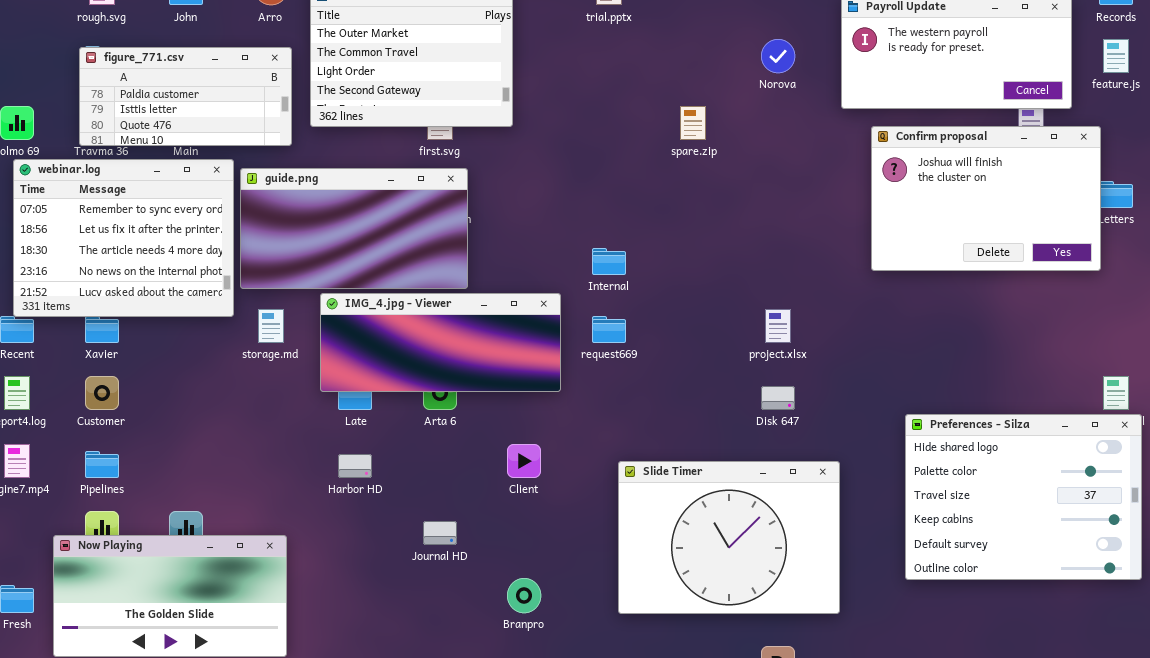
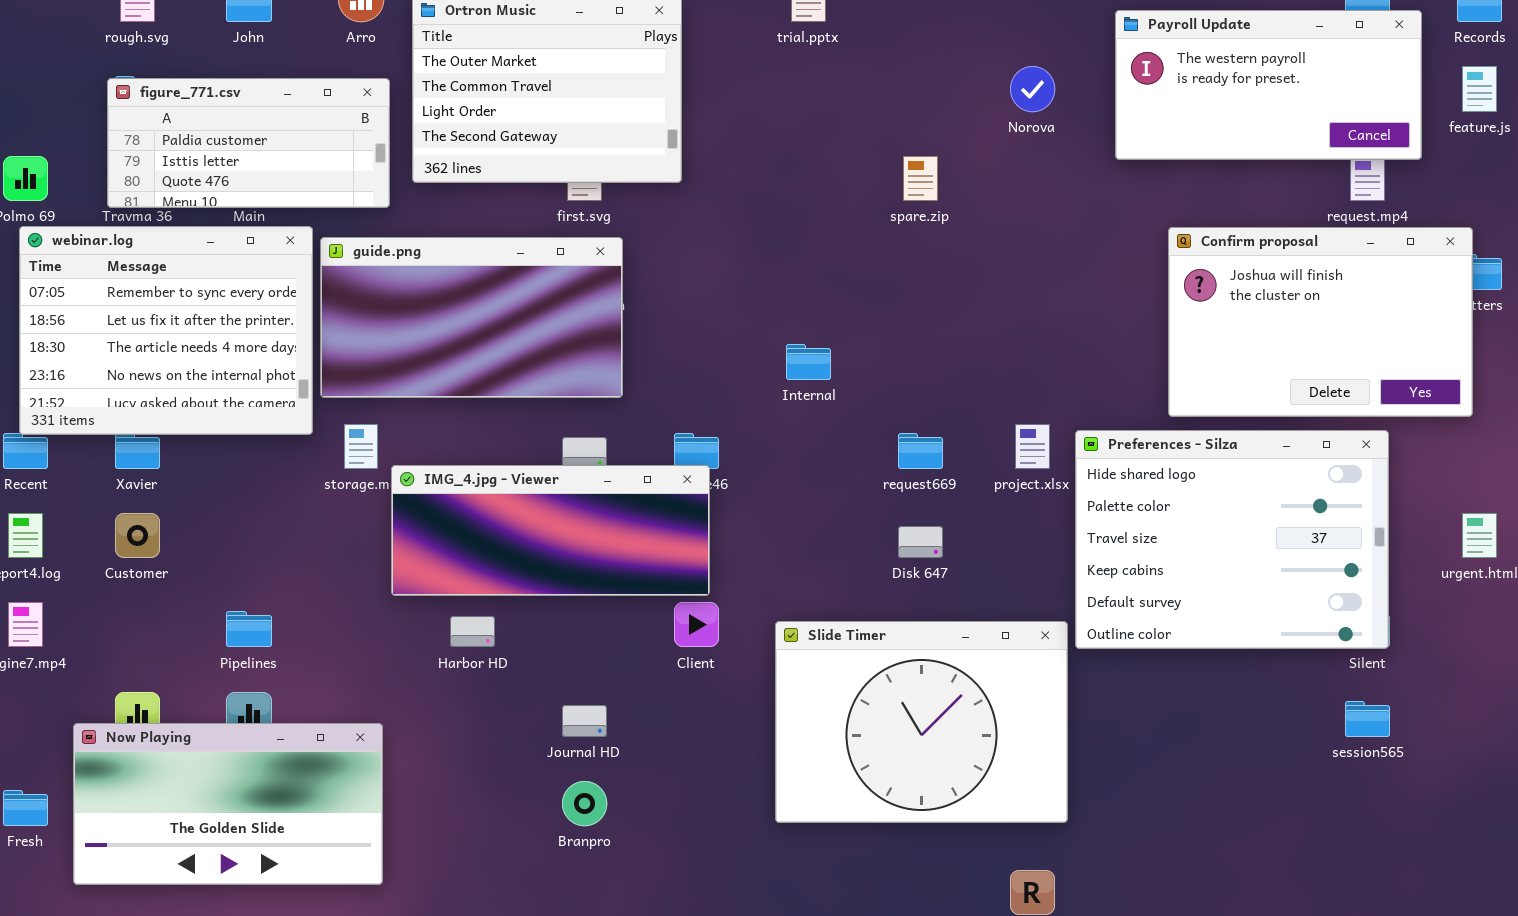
Confirm proposal: [871,126,1101,271] -> [1168,227,1473,417], moved
IMG_4.jpg - Viewer: [320,293,561,392] -> [391,465,710,596], moved
request669: [592,316,626,343] -> [898,433,943,469], moved
Disk 647: [761,386,795,410] -> [898,526,943,558], moved
Preferences - Silza: [905,414,1142,580] -> [1075,430,1389,649], moved
Pipelines: [85,451,119,478] -> [226,611,272,647], moved
Slide Timer: [618,461,840,614] -> [775,621,1068,823], moved
Branpro: [507,578,541,613] -> [562,781,607,826], moved

